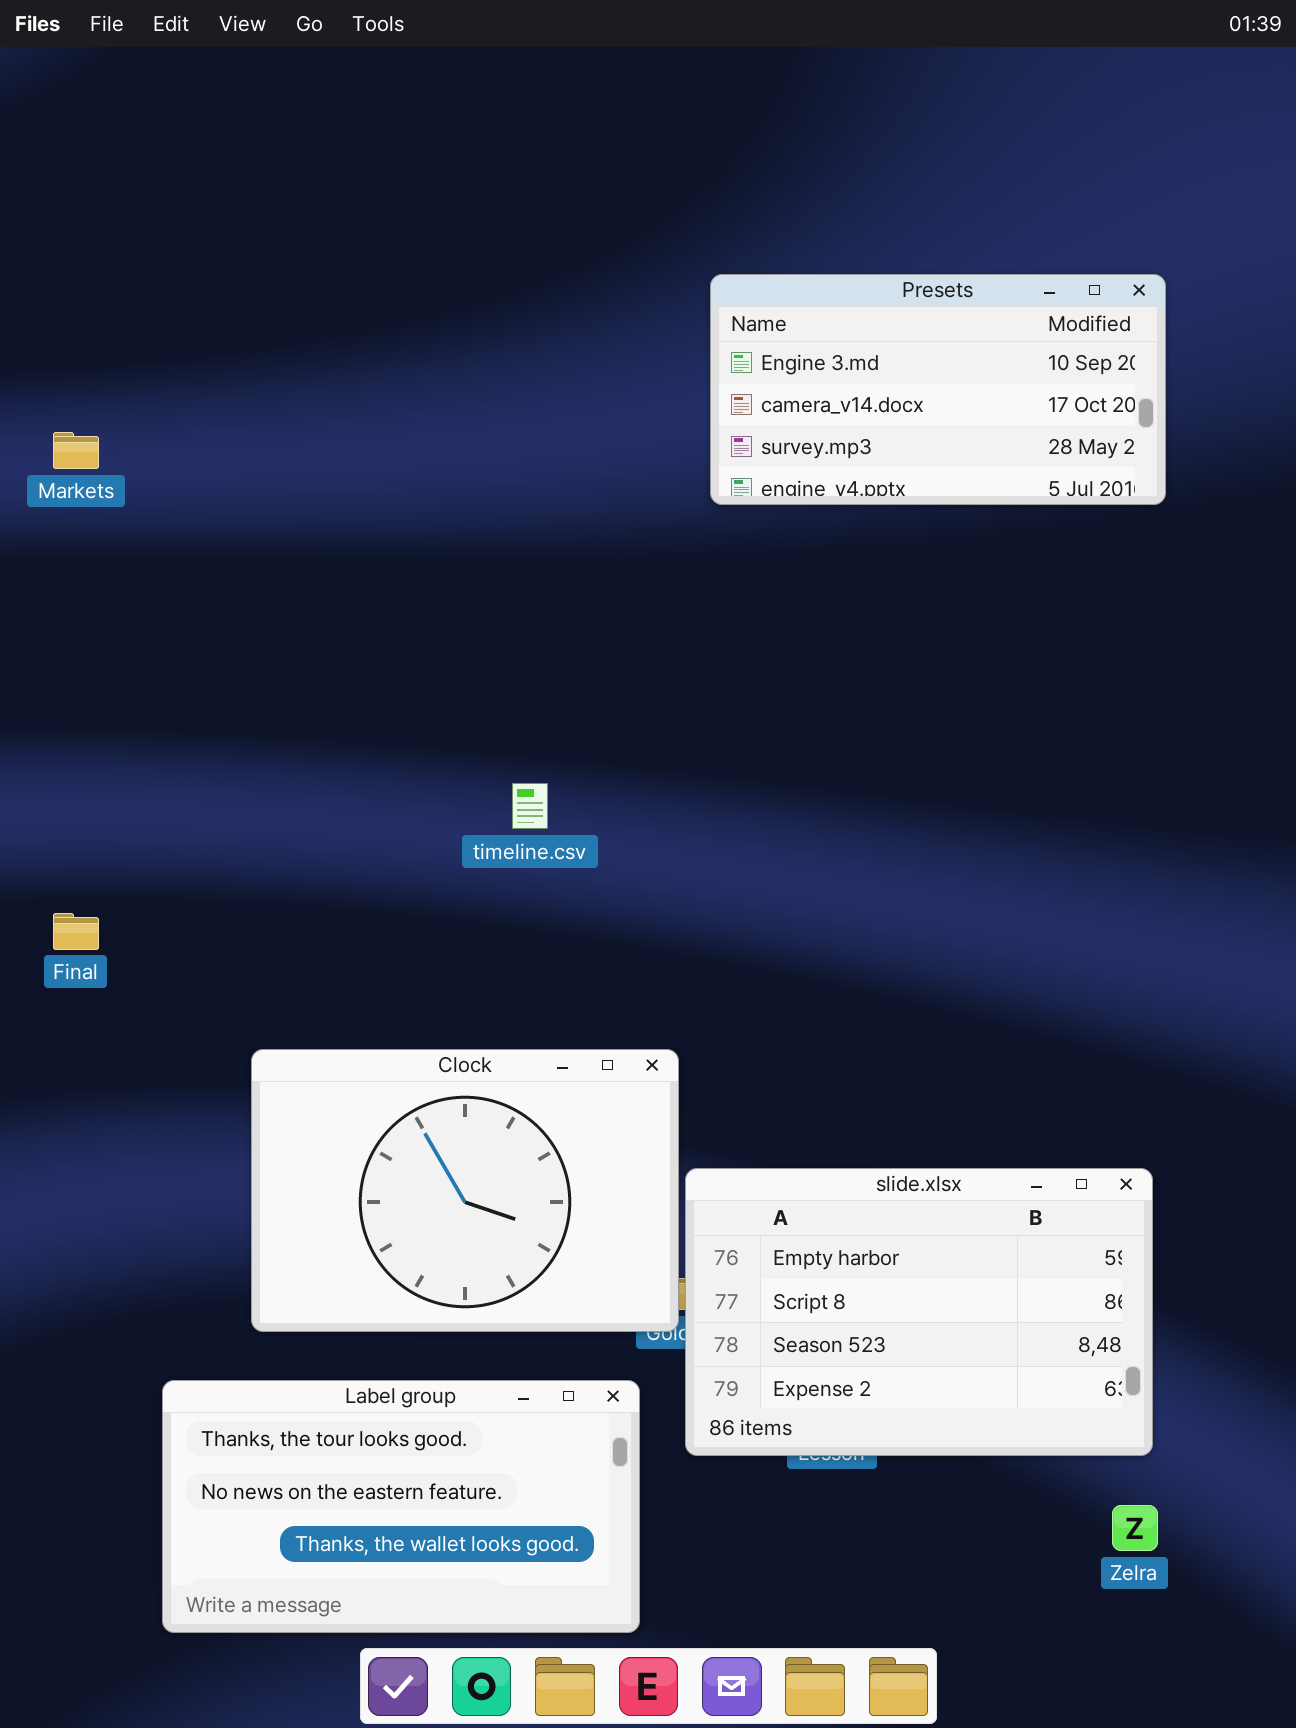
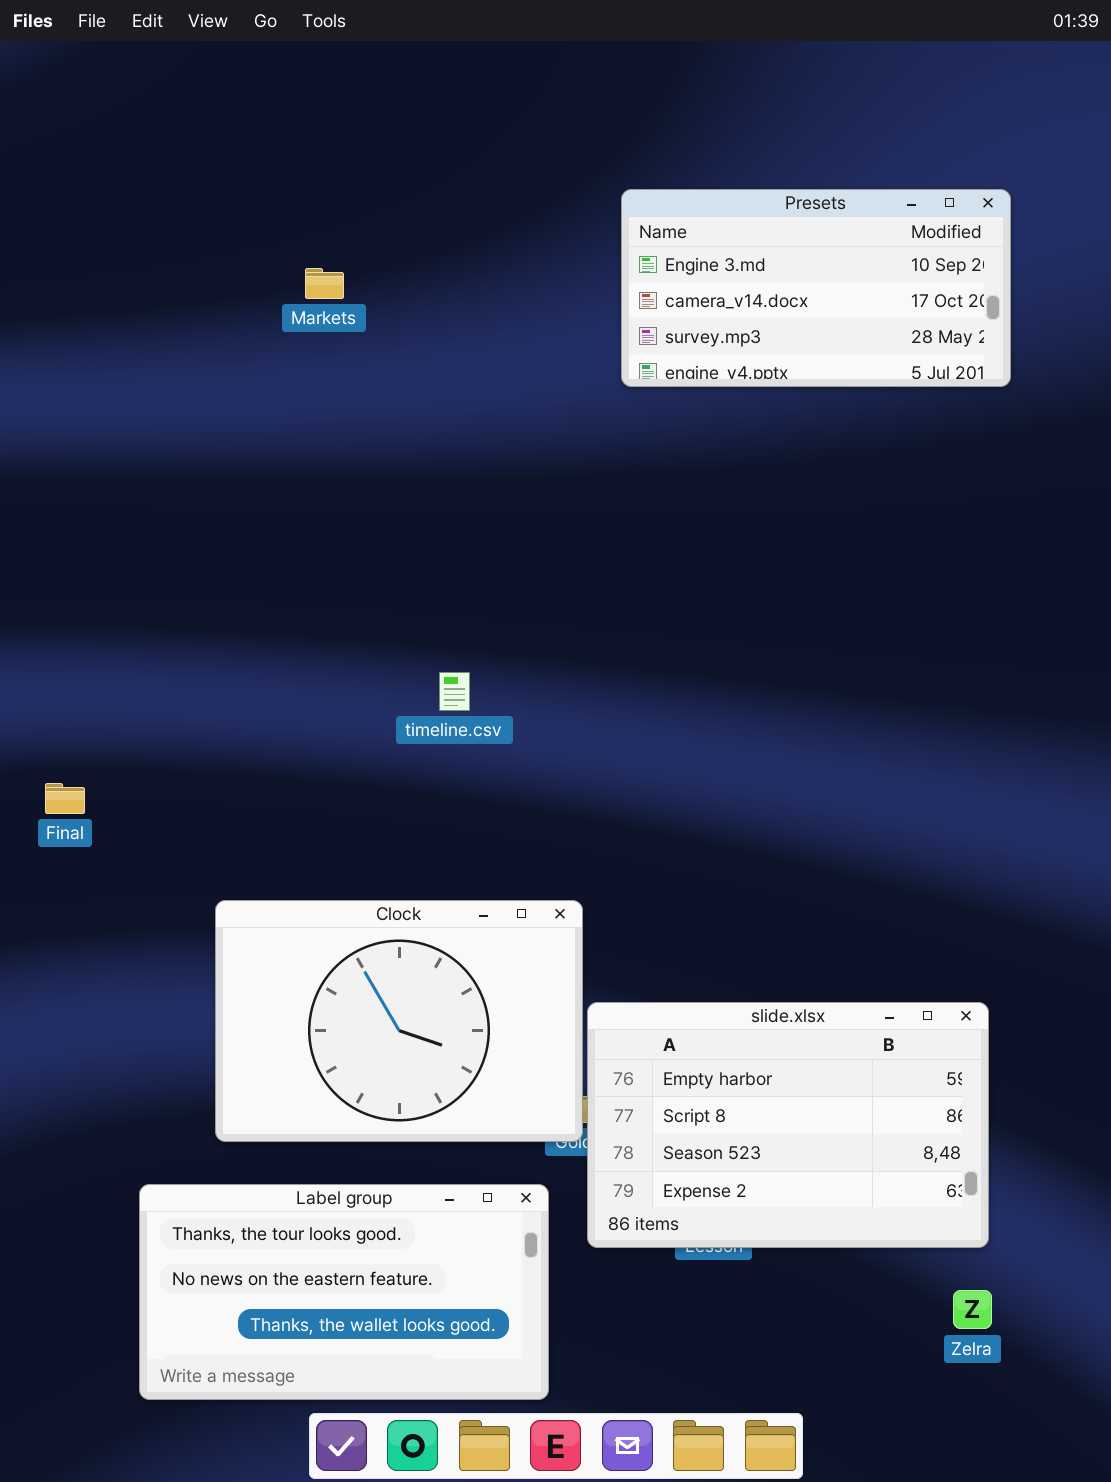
Presets: [710,274,1166,505] -> [621,189,1011,387], moved
Markets: [53,432,99,469] -> [305,268,344,299], moved

